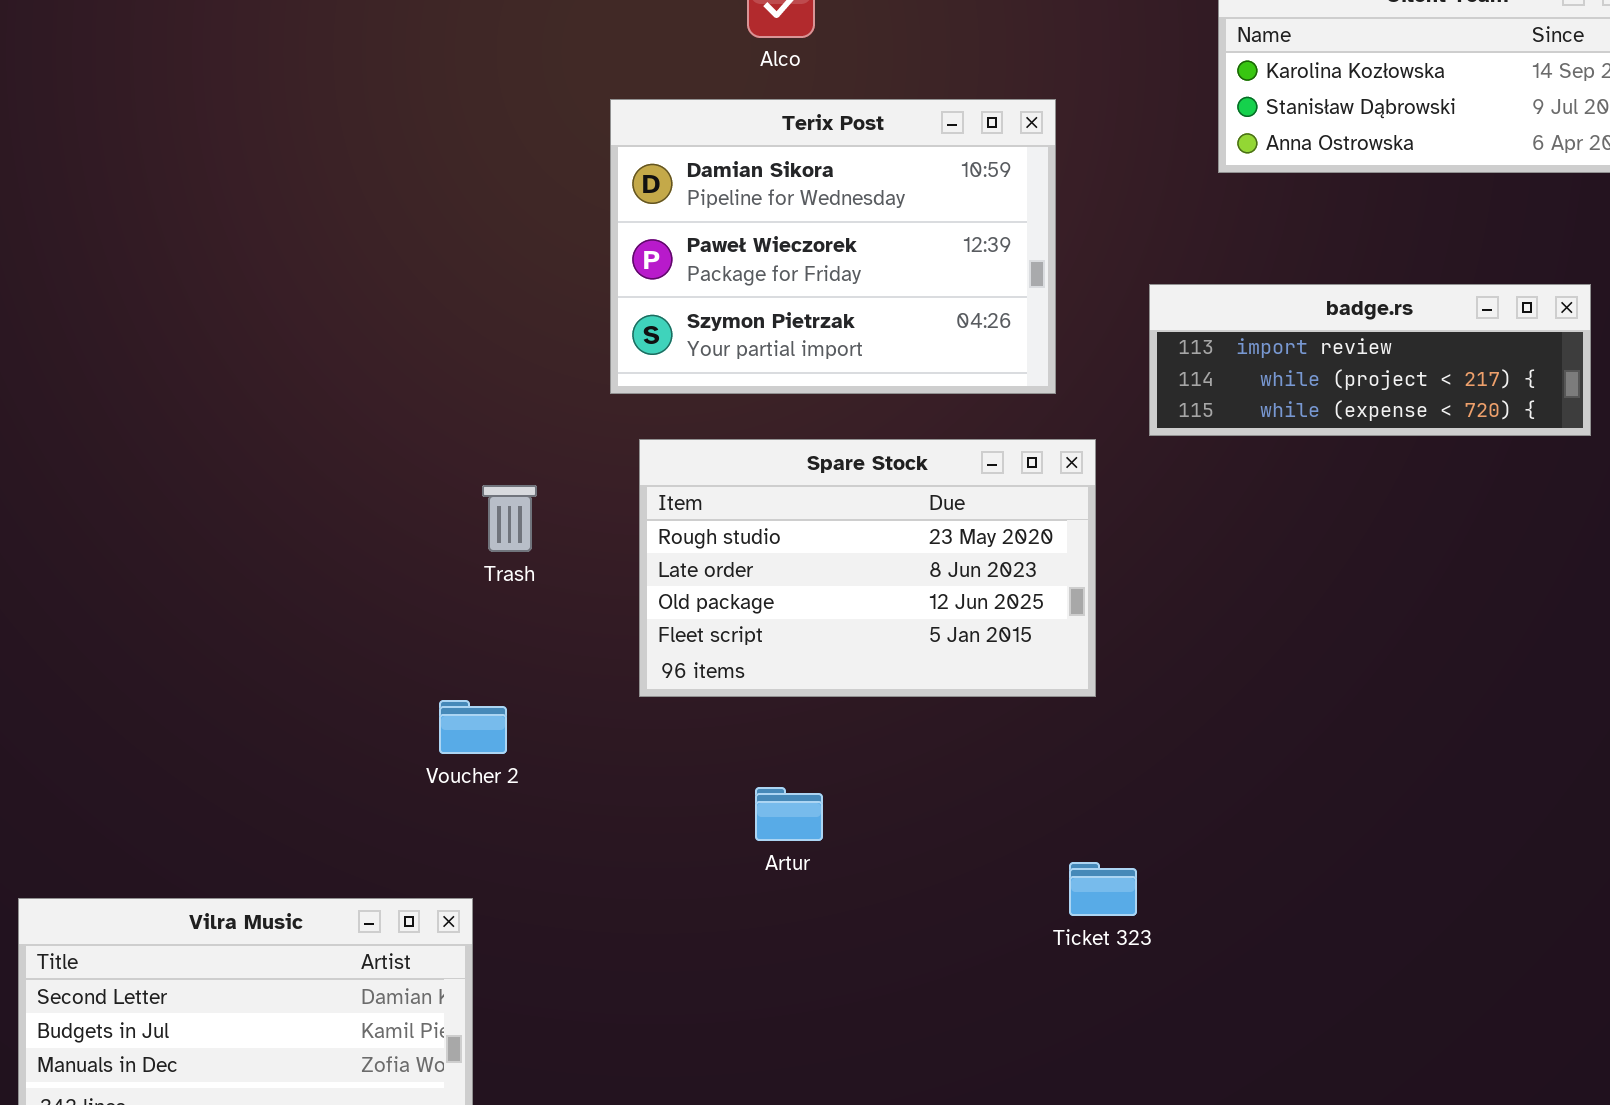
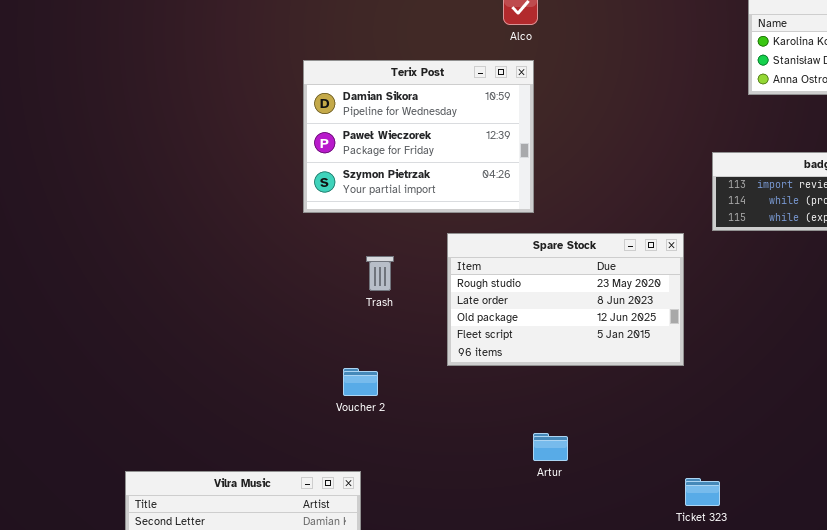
Terix Post: [610,99,1056,394] -> [303,60,534,213], moved
Artur: [755,787,823,841] -> [533,433,568,461], moved
Ticket 323: [1069,862,1137,916] -> [685,478,720,506], moved

